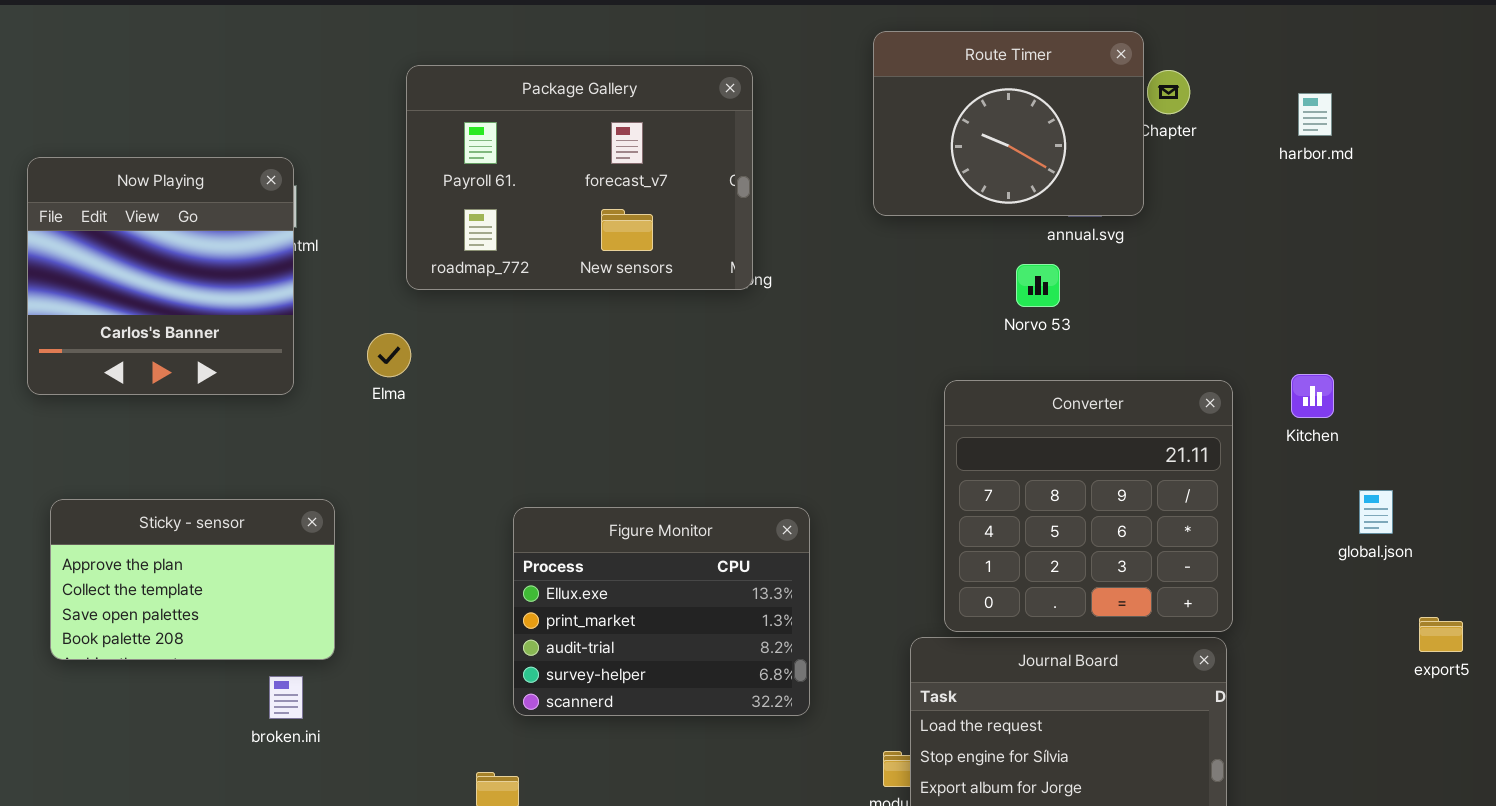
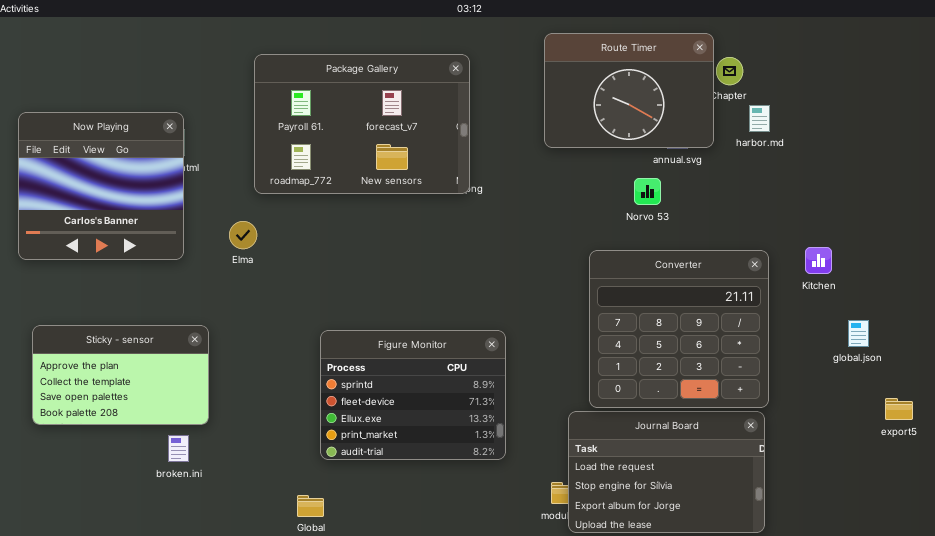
harbor.md: [1298,93,1332,136] -> [749,105,770,132], moved
Figure Monitor: [513,507,810,716] -> [320,330,506,460], scrolled up 2 rows

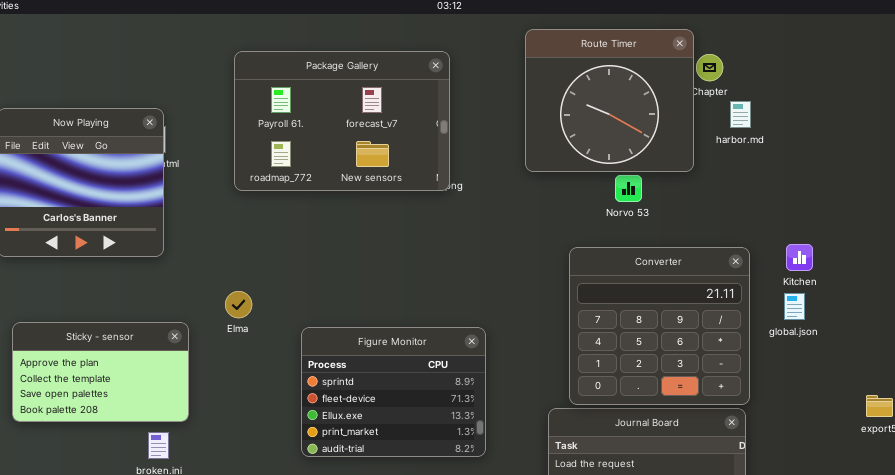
Route Timer: [544,33,714,148] -> [525,29,694,172], resized
Elma: [229,221,257,249] -> [225,291,252,318], moved
global.json: [848,320,869,347] -> [784,293,805,320], moved

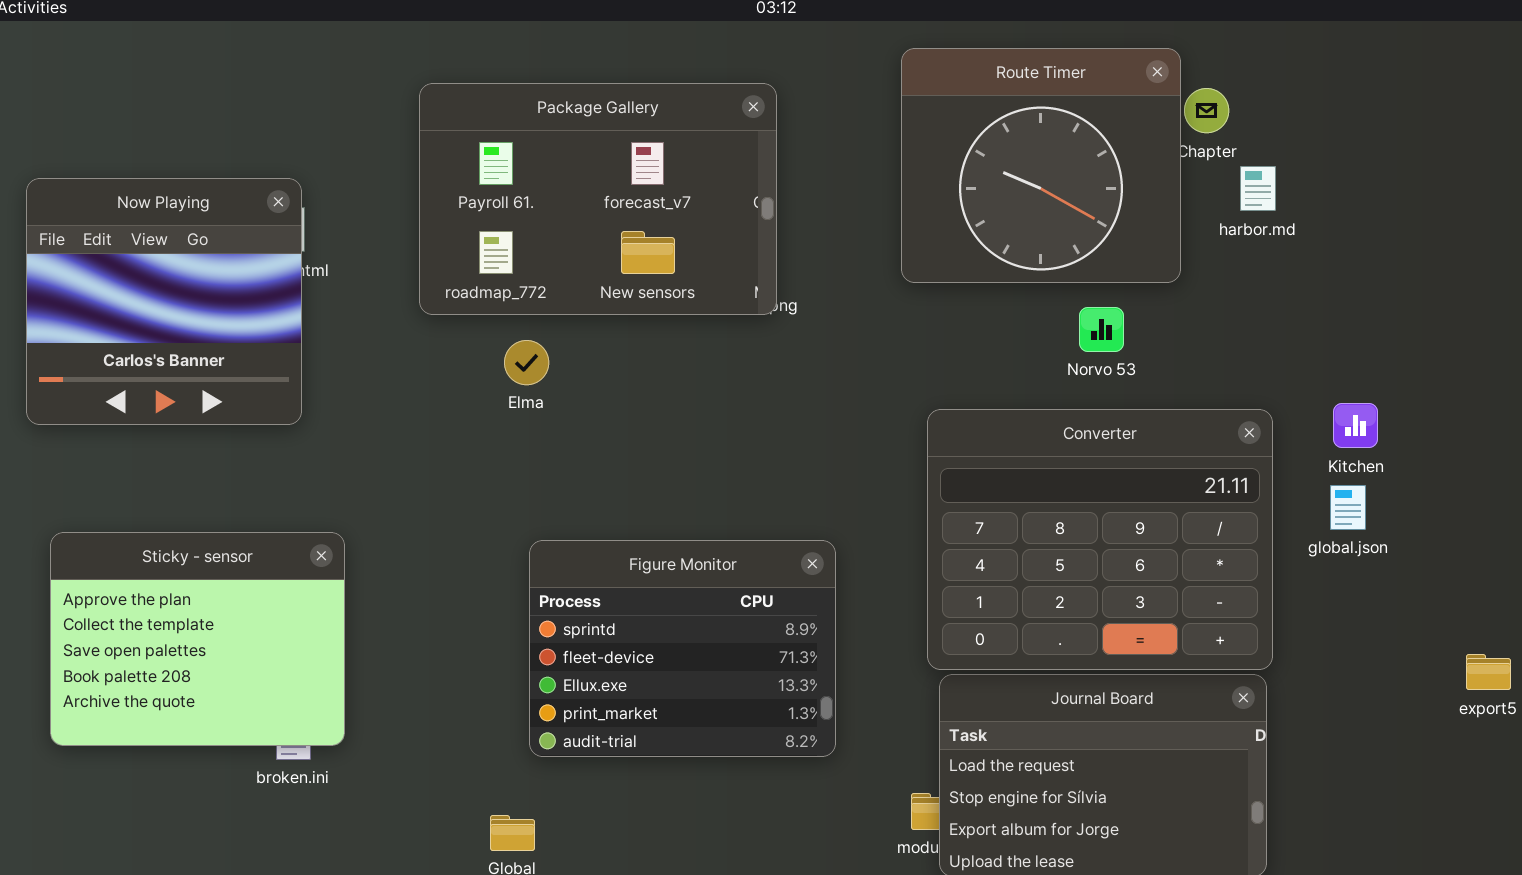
Norvo 53: [615,175,642,202] -> [1079,307,1124,352], moved
Converter: [569,247,750,405] -> [927,409,1273,670], resized
Elma: [225,291,252,318] -> [504,340,549,385], moved
Sticky - sensor: [12,322,189,422] -> [50,532,345,746], resized

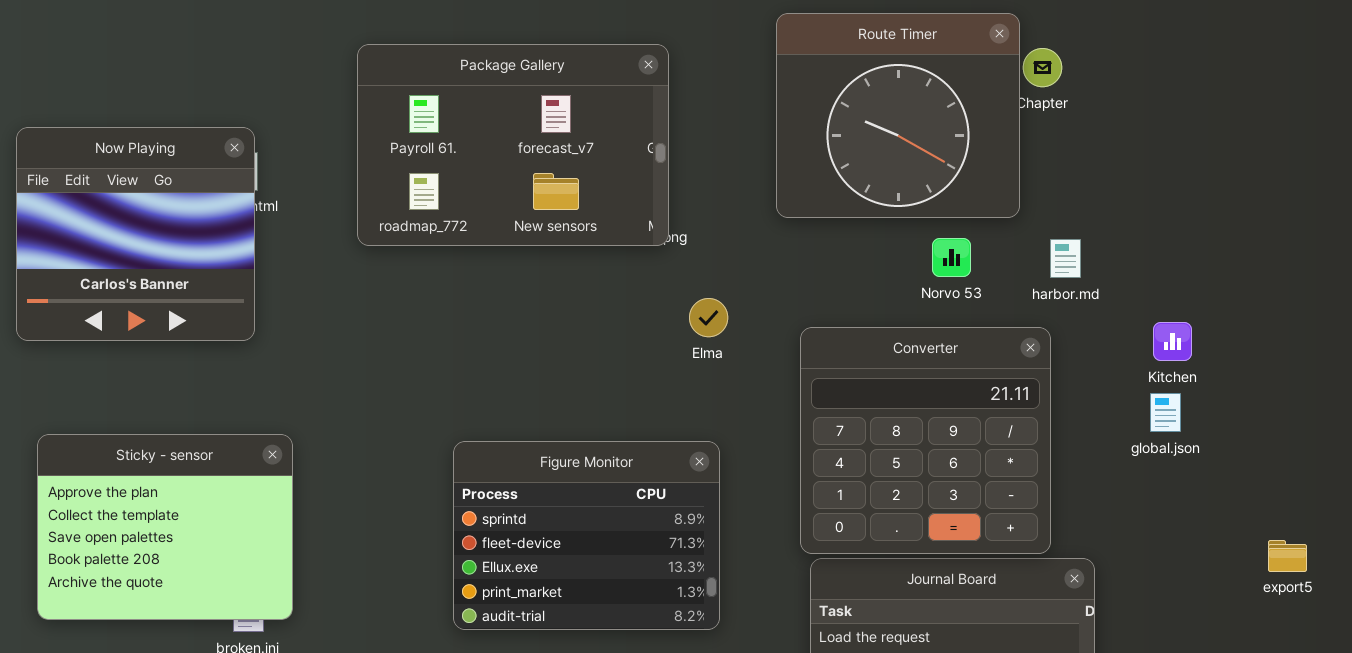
harbor.md: [1240,166,1276,211] -> [1050,239,1081,278], moved
Elma: [504,340,549,385] -> [689,298,728,337], moved
Converter: [927,409,1273,670] -> [800,327,1051,554], resized

